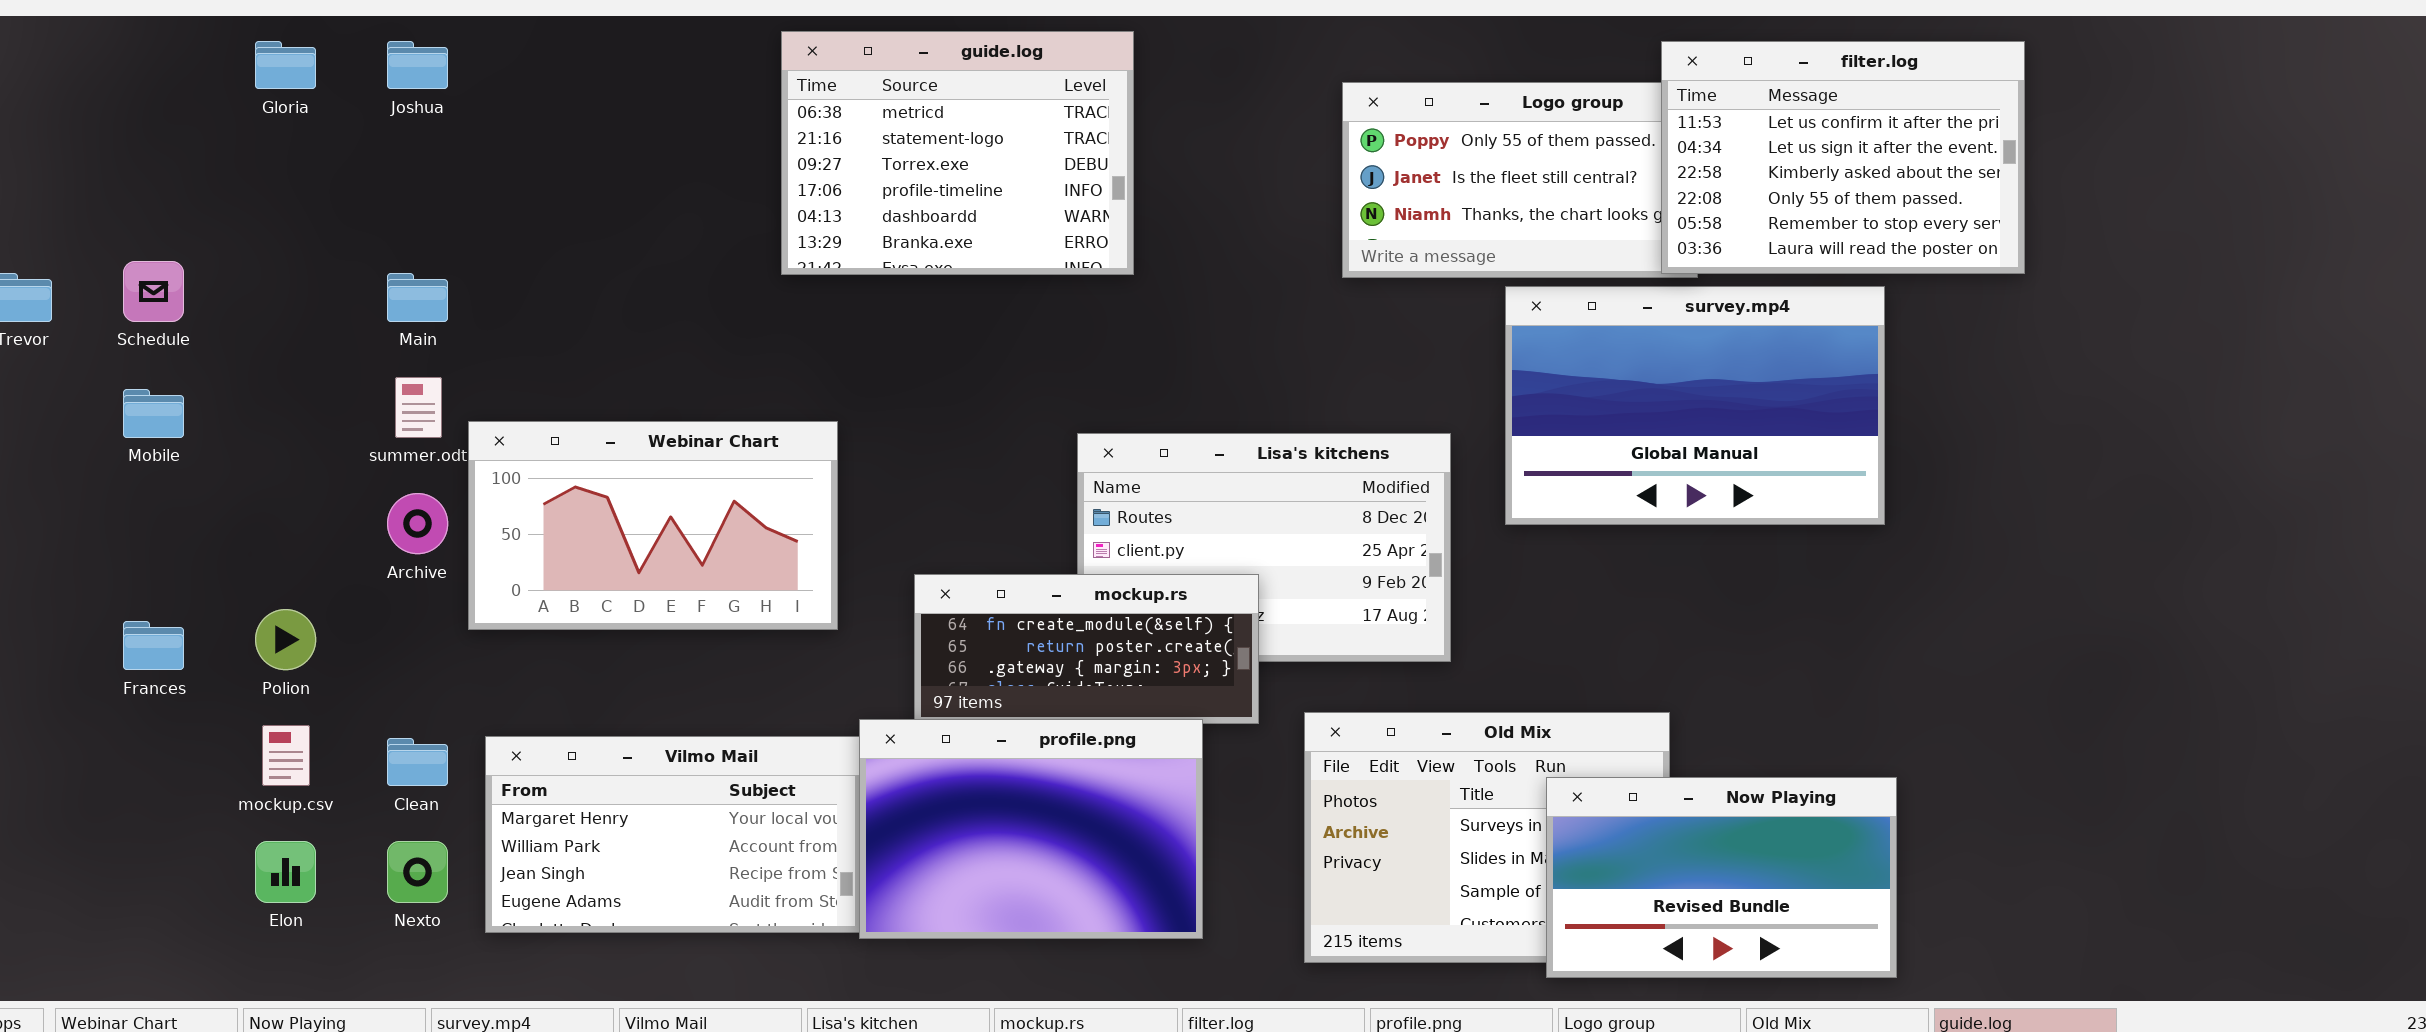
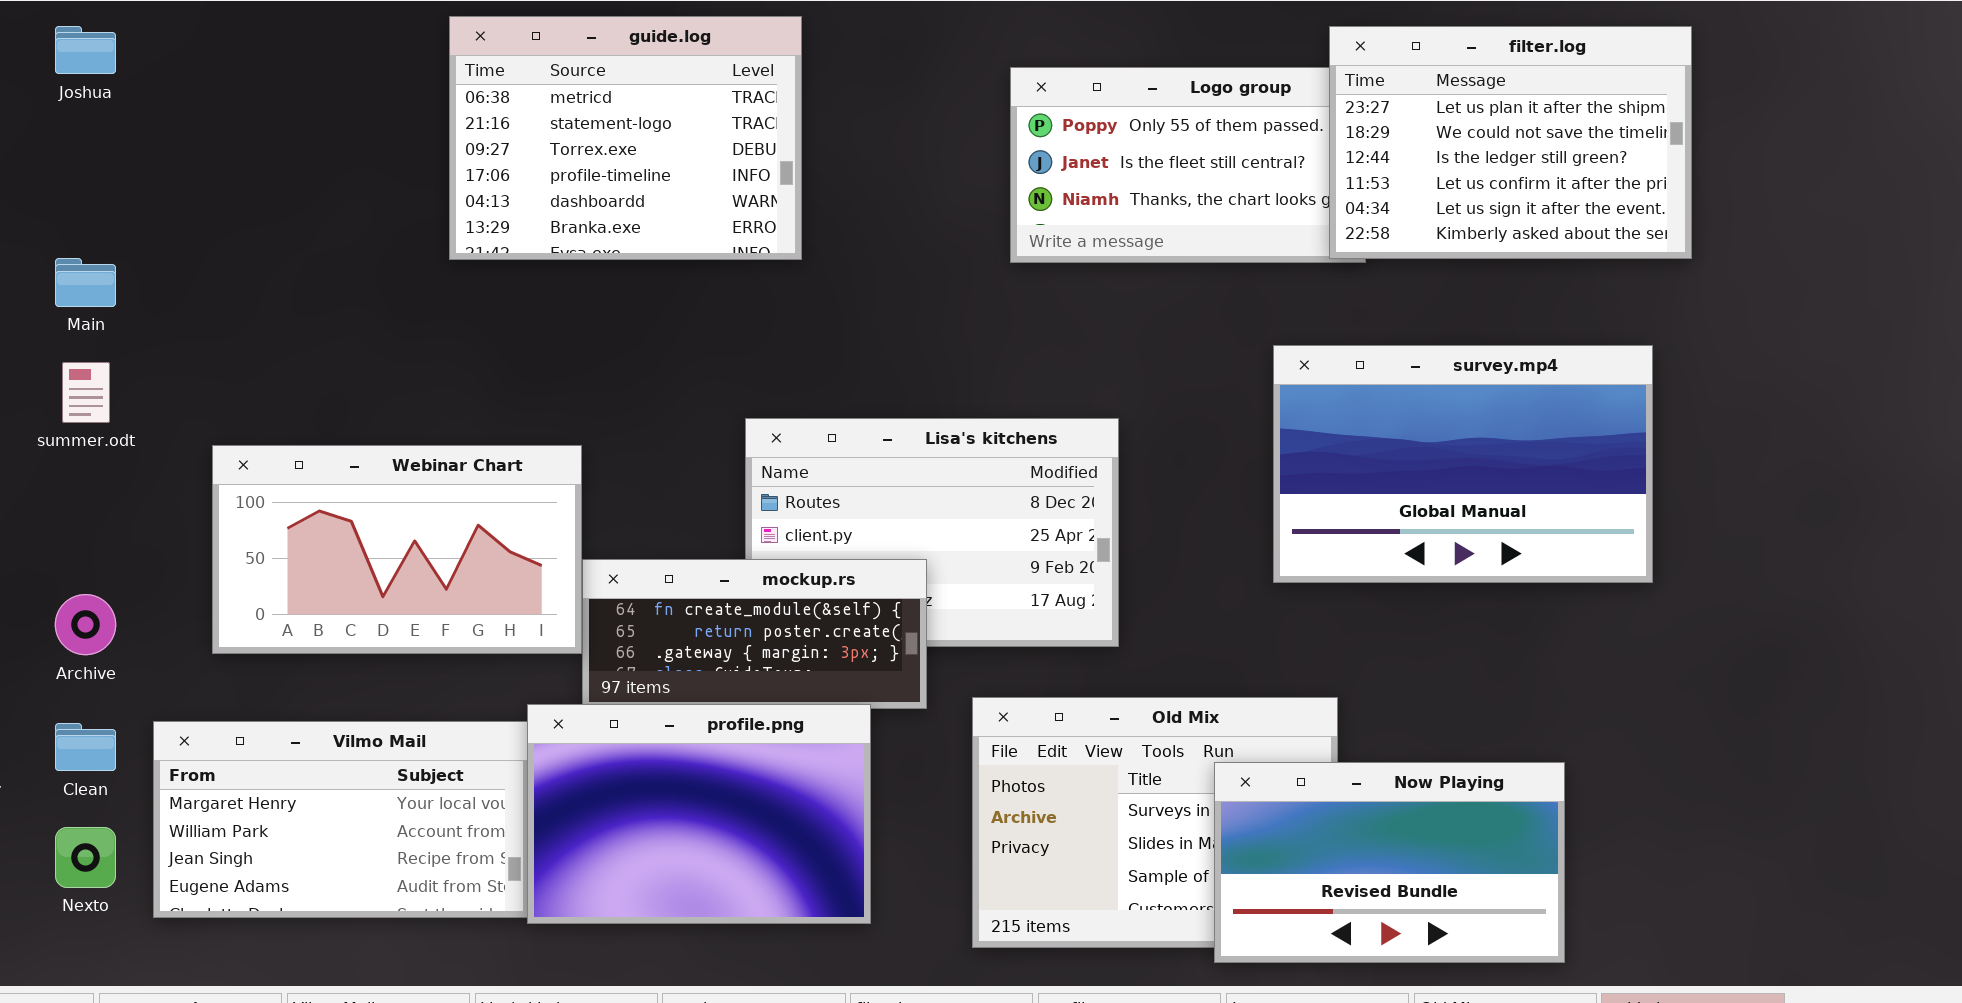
filter.log: [1661,41,2025,274] -> [1329,26,1692,259], scrolled up 3 rows
survey.mp4: [1505,286,1885,525] -> [1273,345,1653,583], moved
Webinar Chart: [468,421,838,630] -> [212,445,582,654], moved
Archive: [387,493,448,554] -> [55,594,116,655], moved

